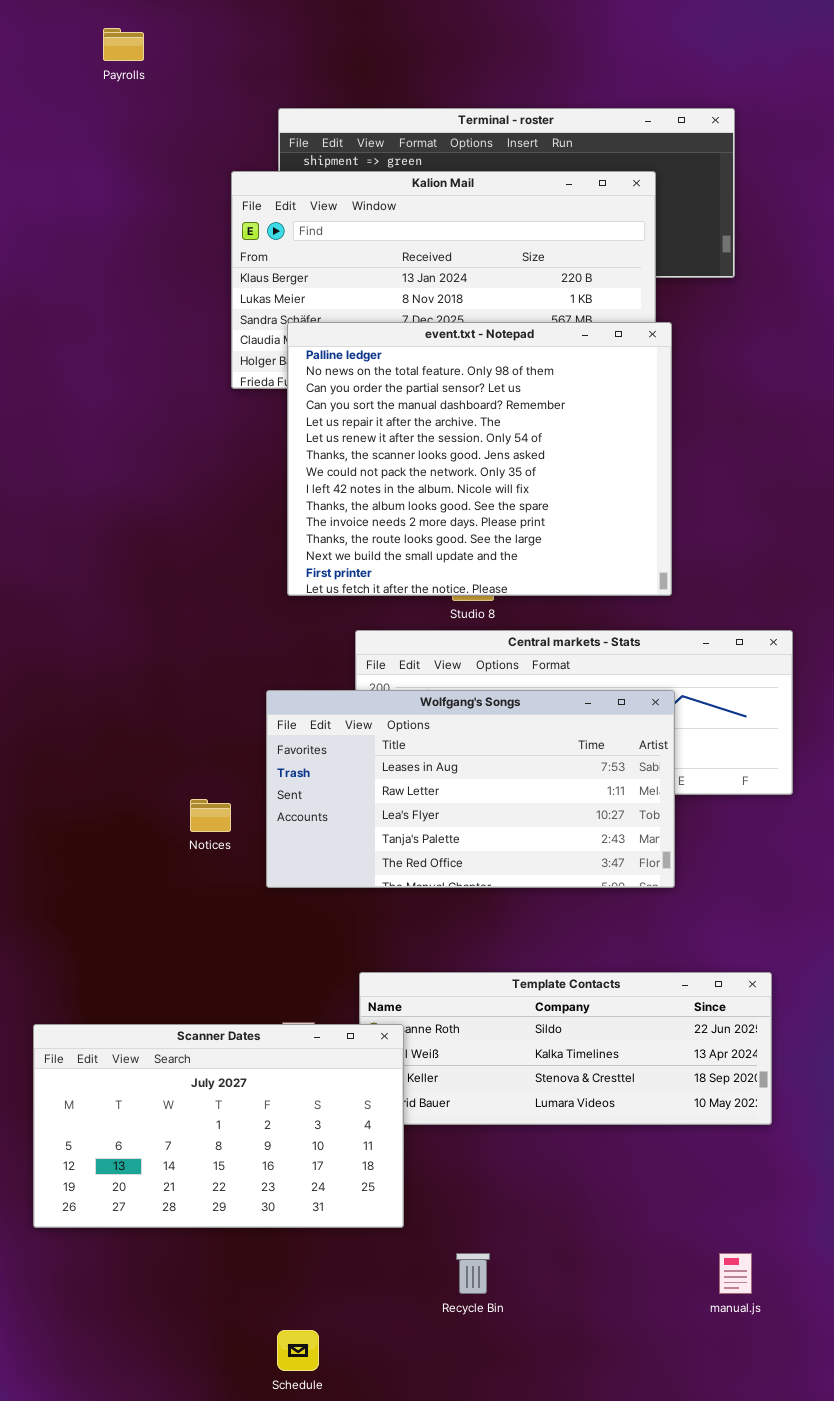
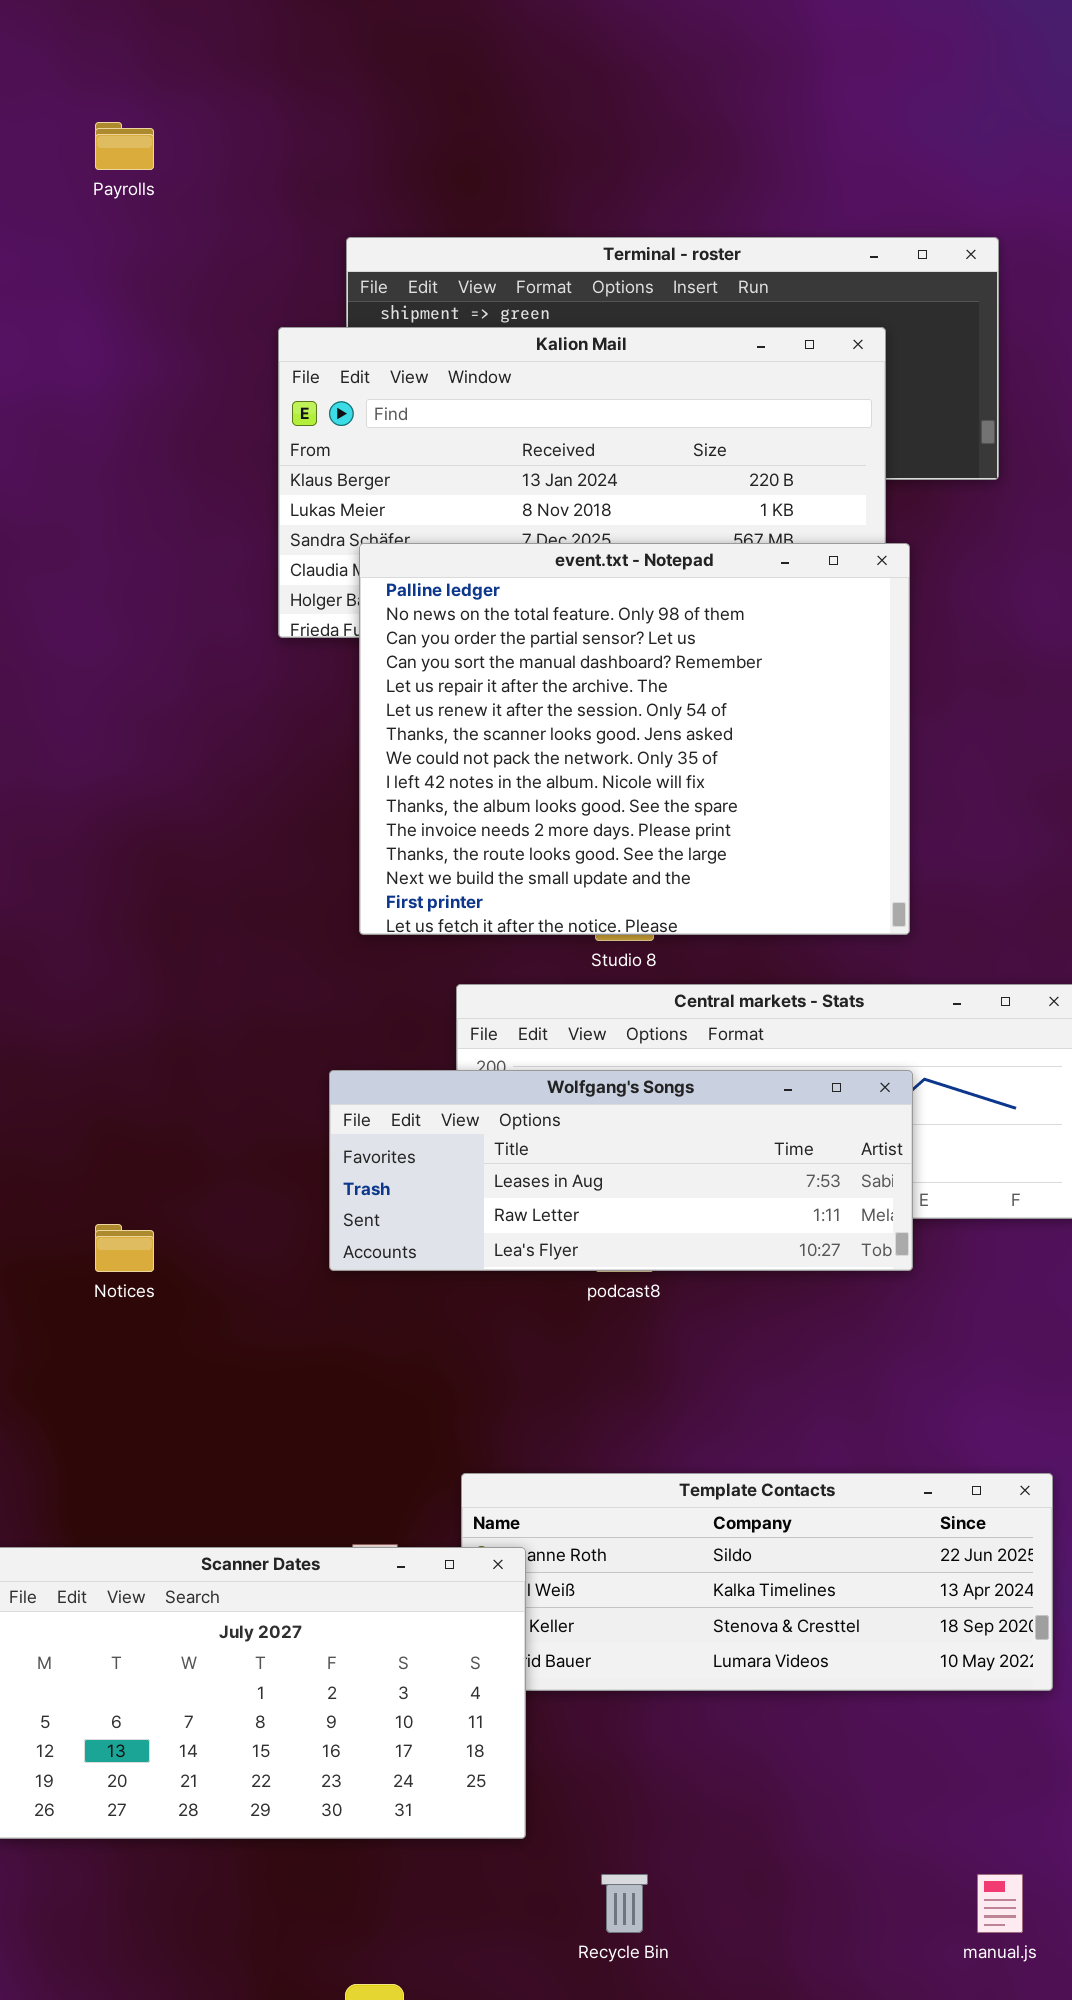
Wolfgang's Songs: [266,690,675,888] -> [329,1070,913,1271], resized
Notices: [190,799,231,832] -> [95,1224,154,1272], moved

